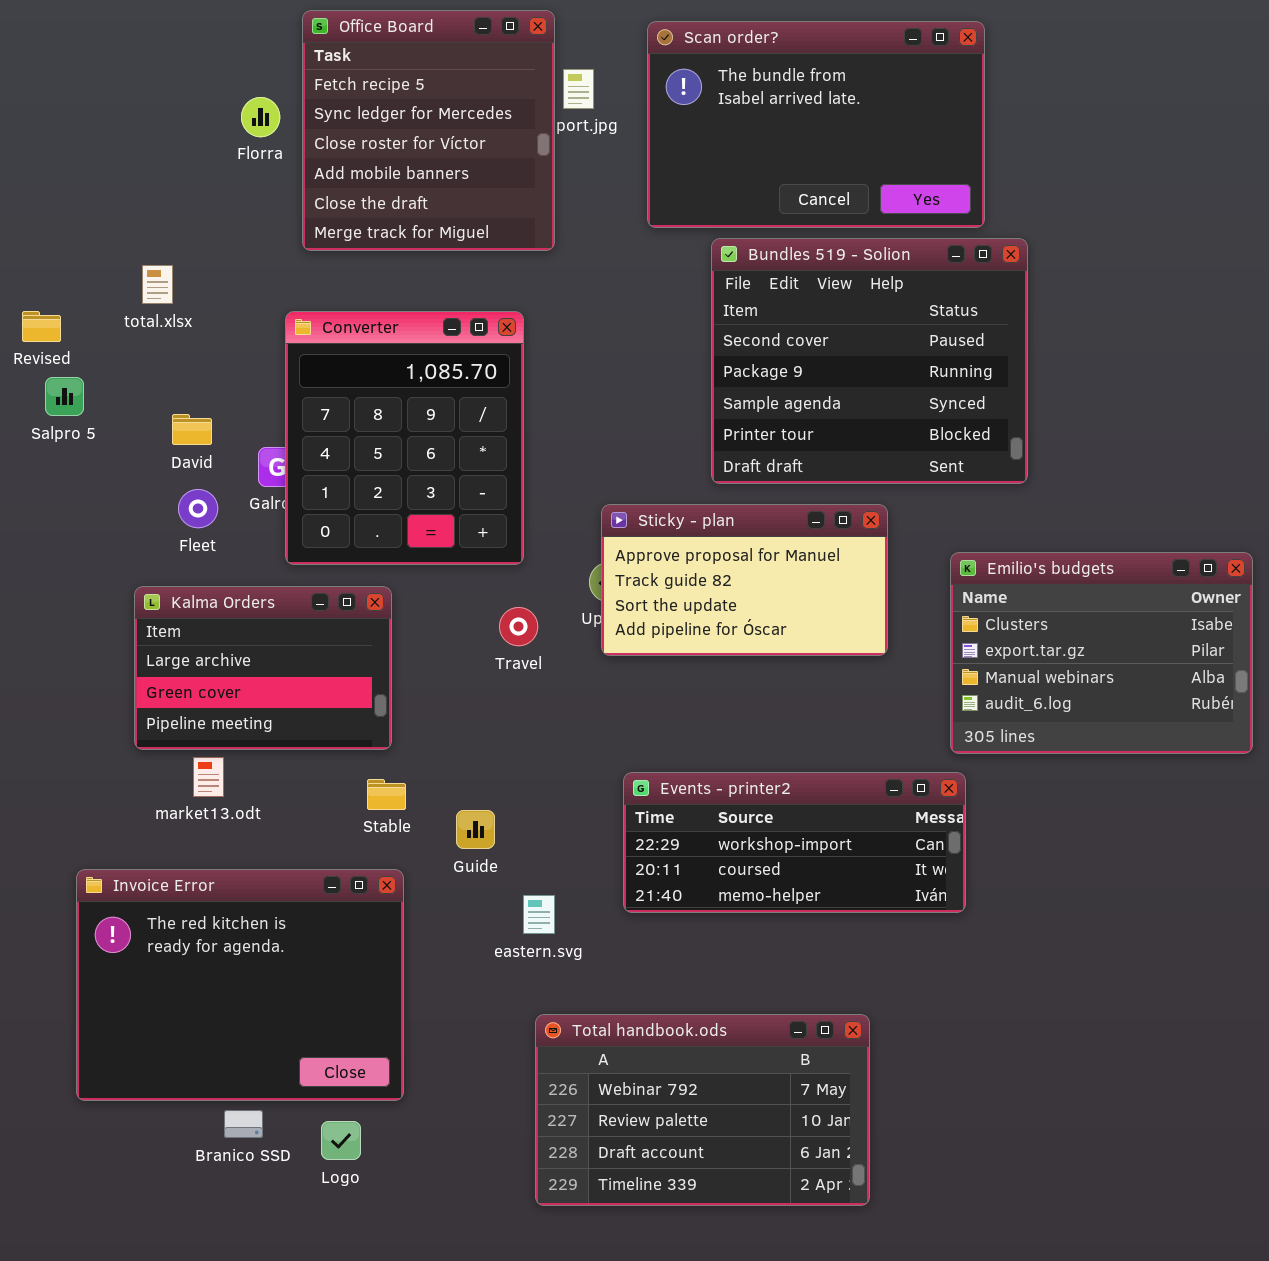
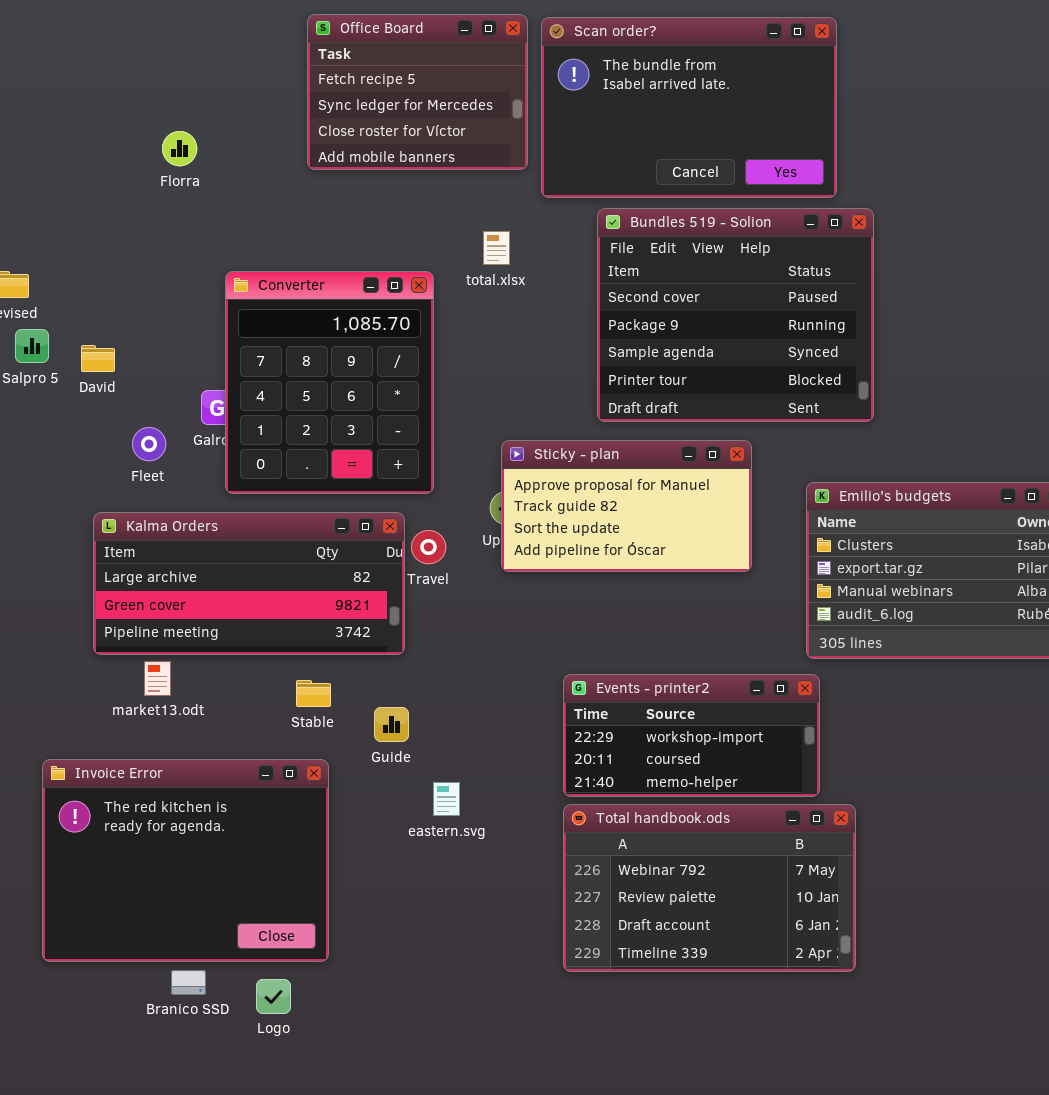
Office Board: [302,10,555,251] -> [307,14,528,170], moved, resized
Florra: [241,97,280,137] -> [162,131,197,166], moved
total.xlsx: [142,265,173,304] -> [483,231,510,265], moved
David: [172,414,212,445] -> [81,345,115,372], moved
Kalma Orders: [134,586,392,750] -> [93,512,405,655], resized
Events - printer2: [623,772,966,913] -> [563,674,820,797], resized
Total handbook.ods: [535,1014,870,1206] -> [563,804,856,972], moved

